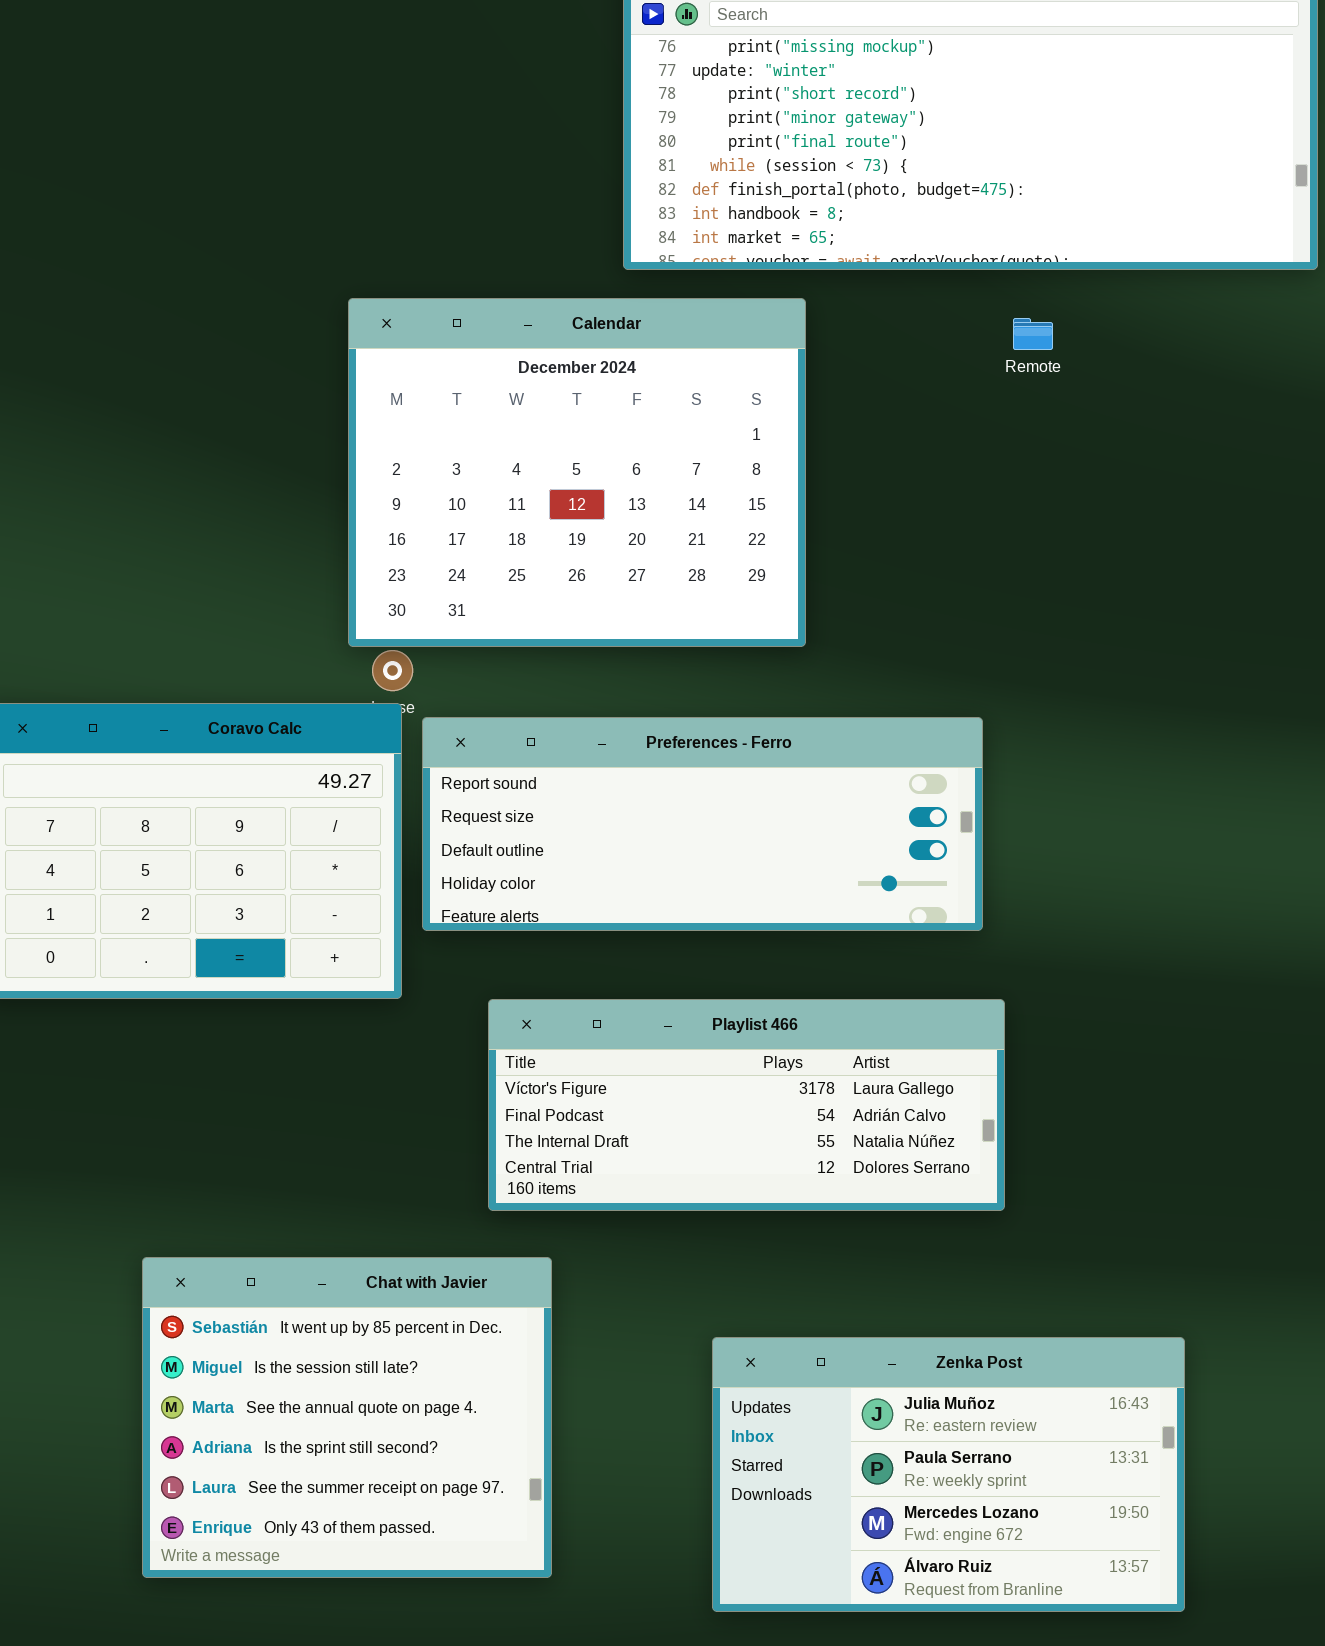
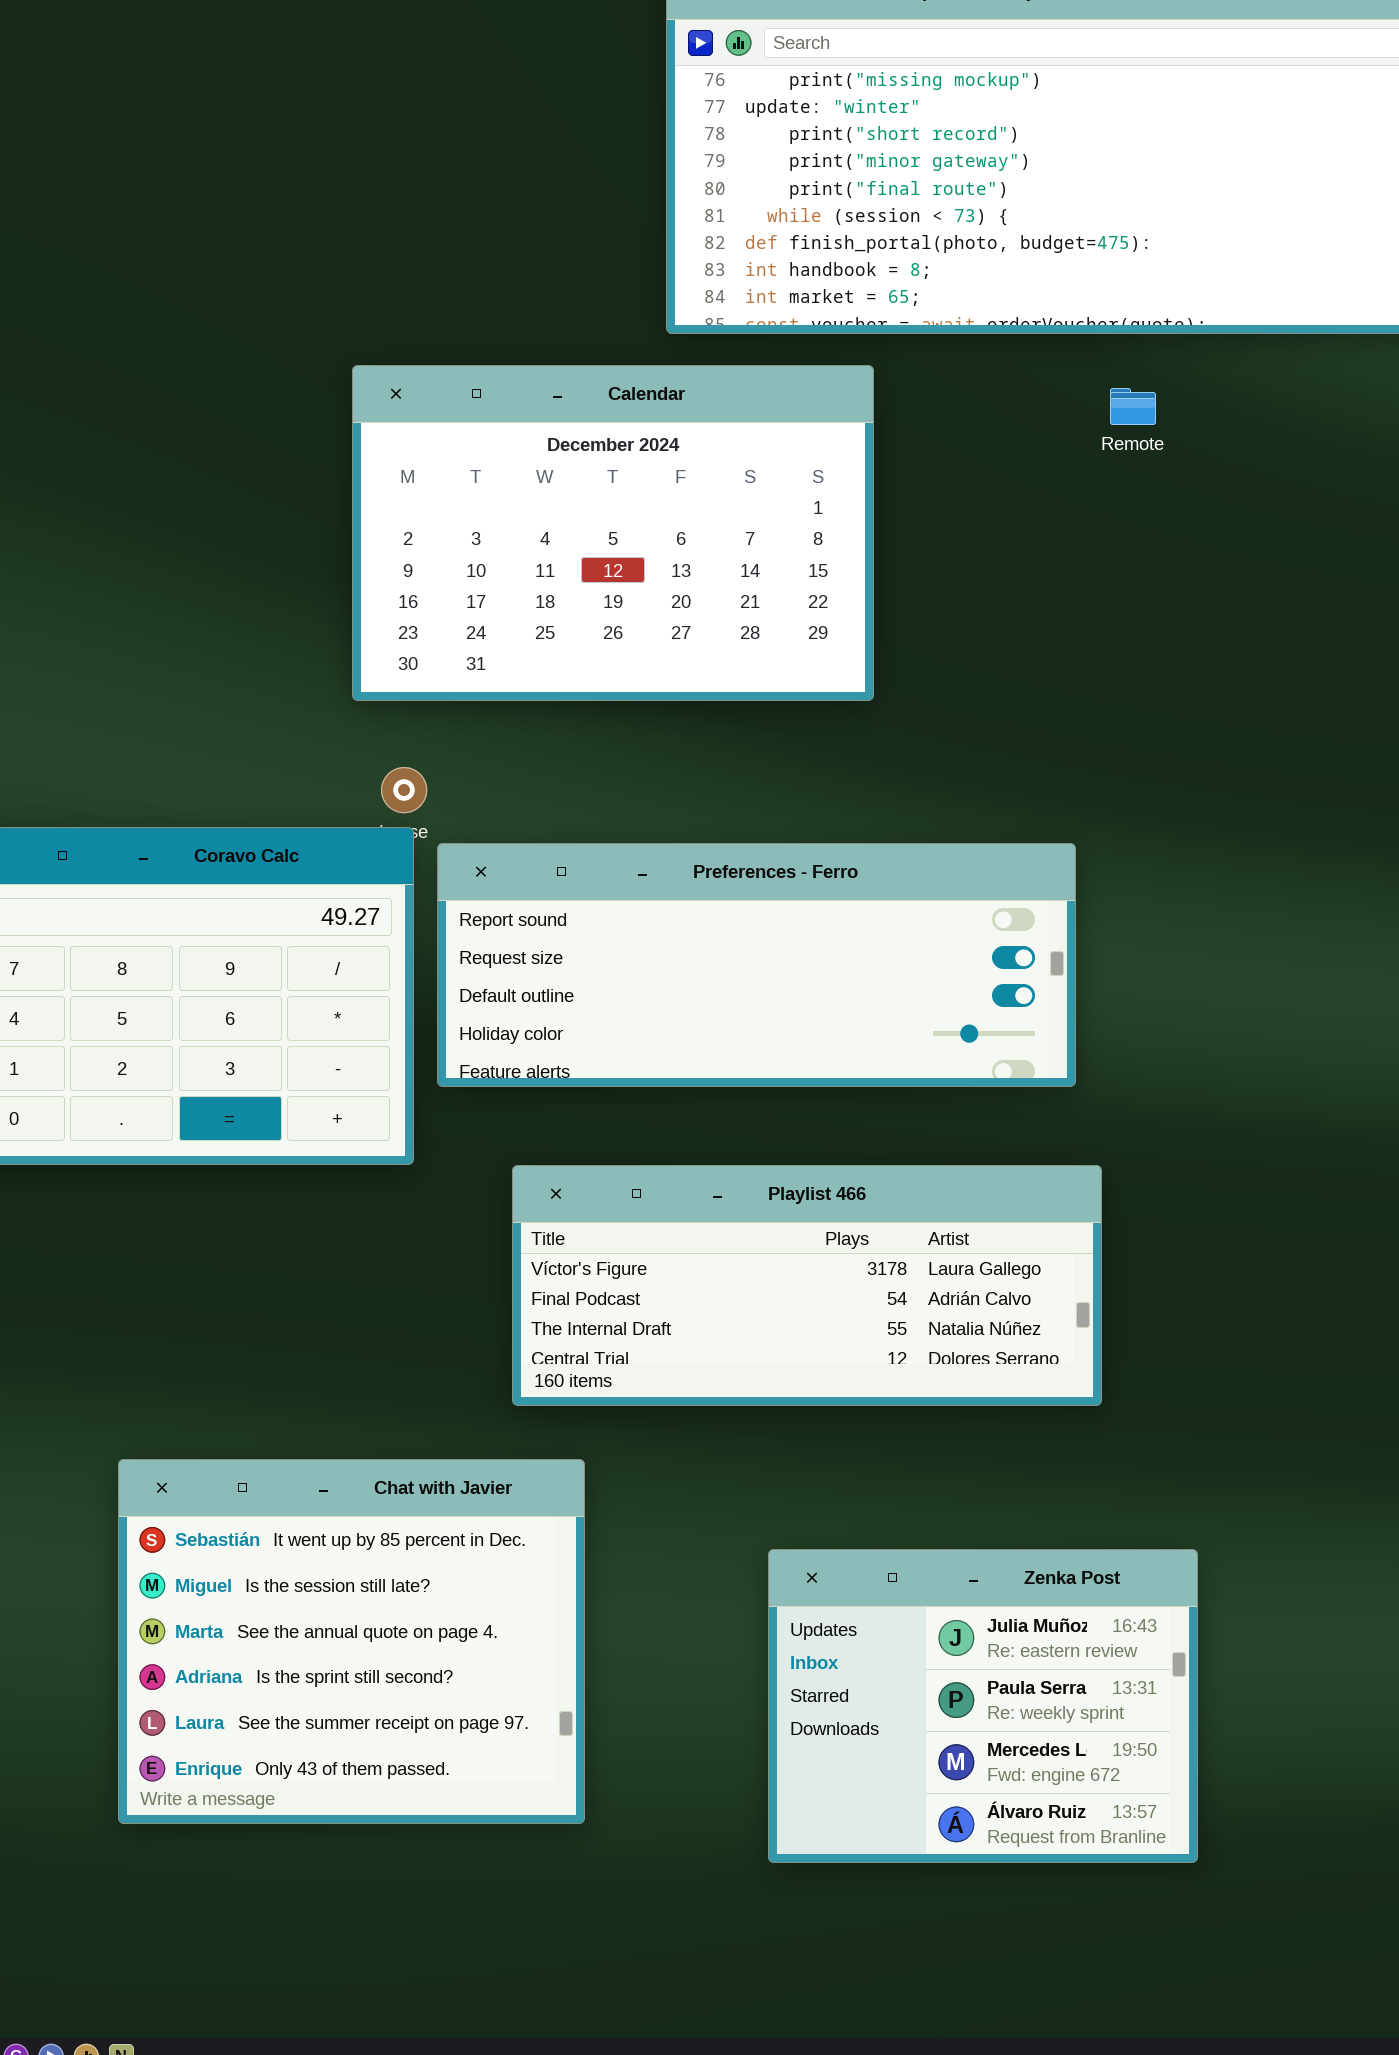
Calendar: [348,298,806,647] -> [352,365,874,701], resized
Zenka Post: [712,1337,1185,1612] -> [768,1549,1198,1863], resized

